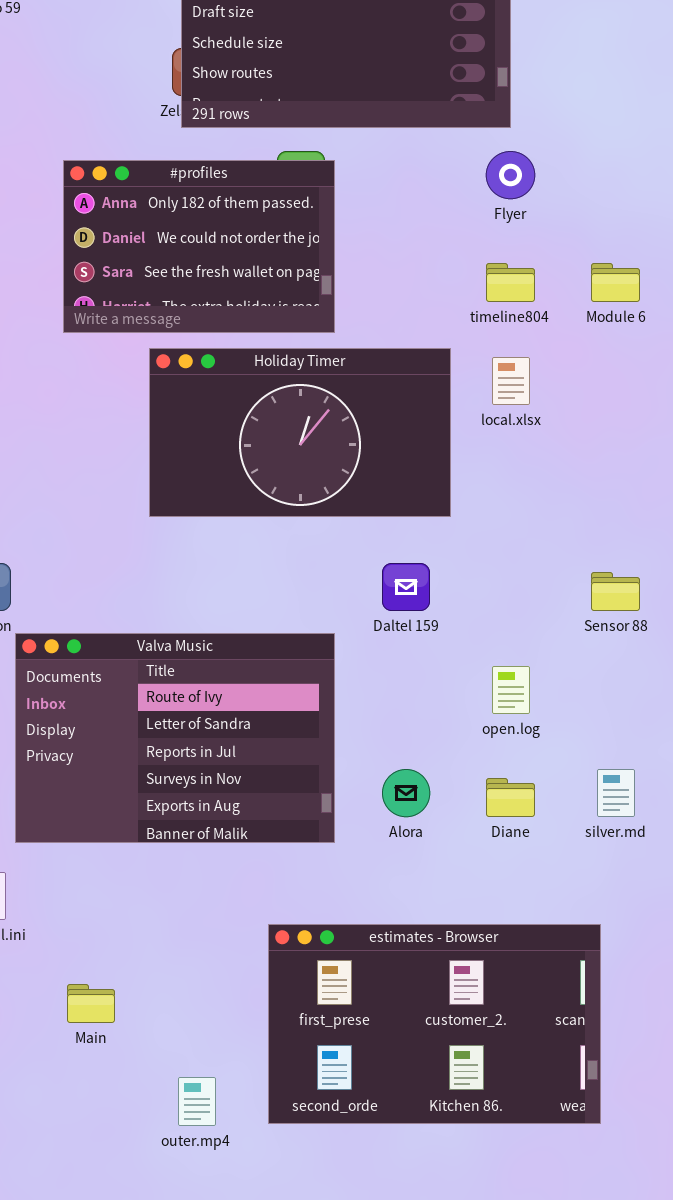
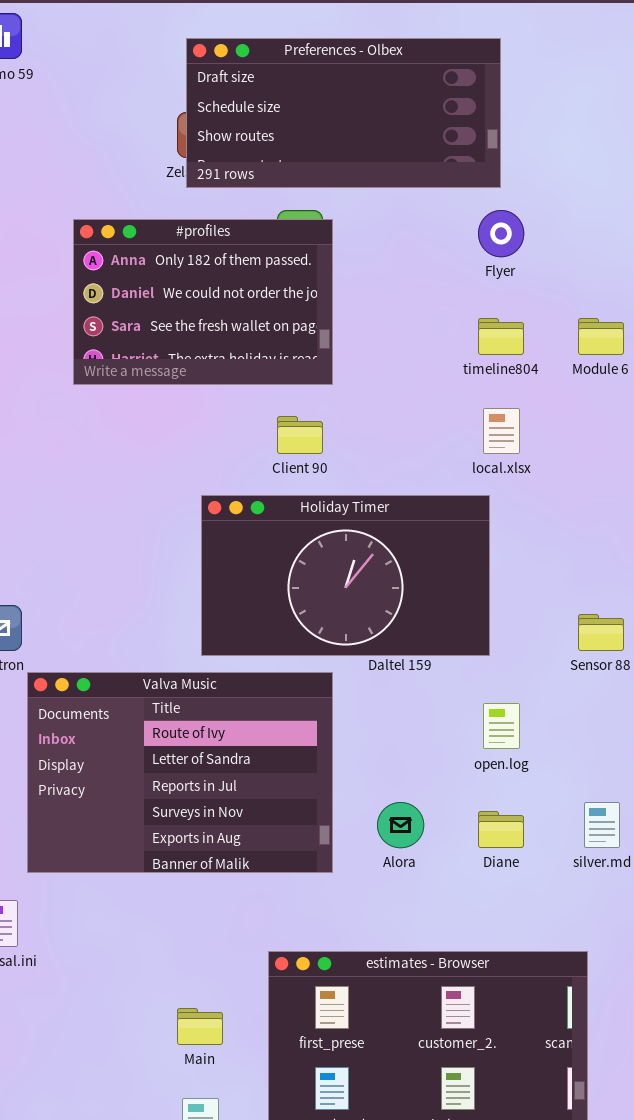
Holiday Timer: [149,348,451,517] -> [201,495,490,656], moved
Main: [67,984,115,1023] -> [177,1008,223,1045], moved

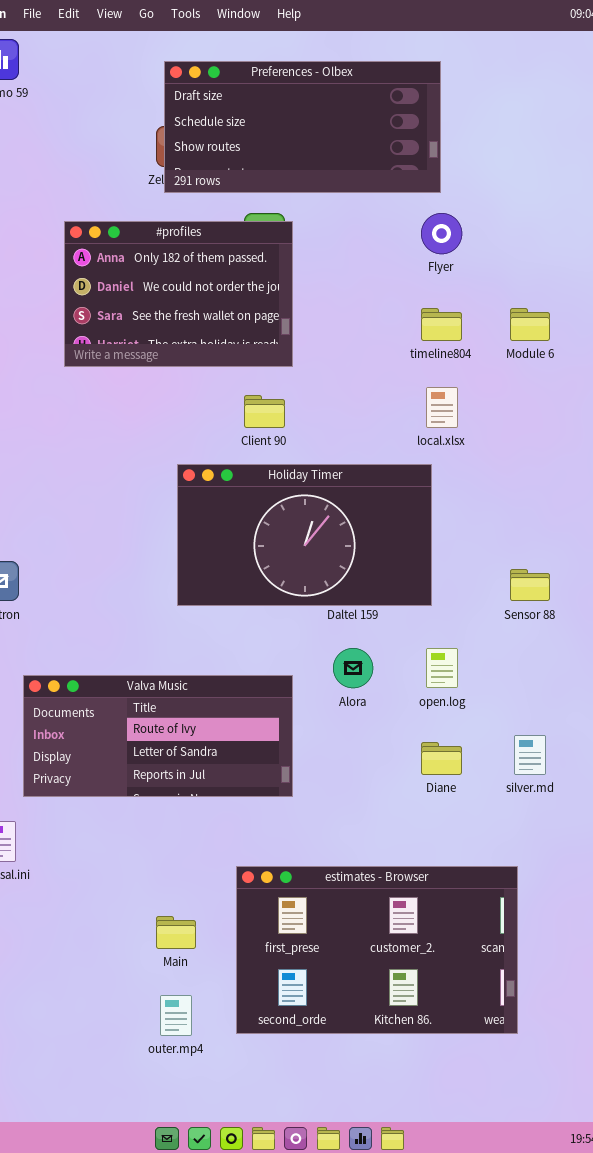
Valva Music: [27,672,333,873] -> [23,675,293,797], resized
Alora: [377,802,424,848] -> [333,648,373,688], moved

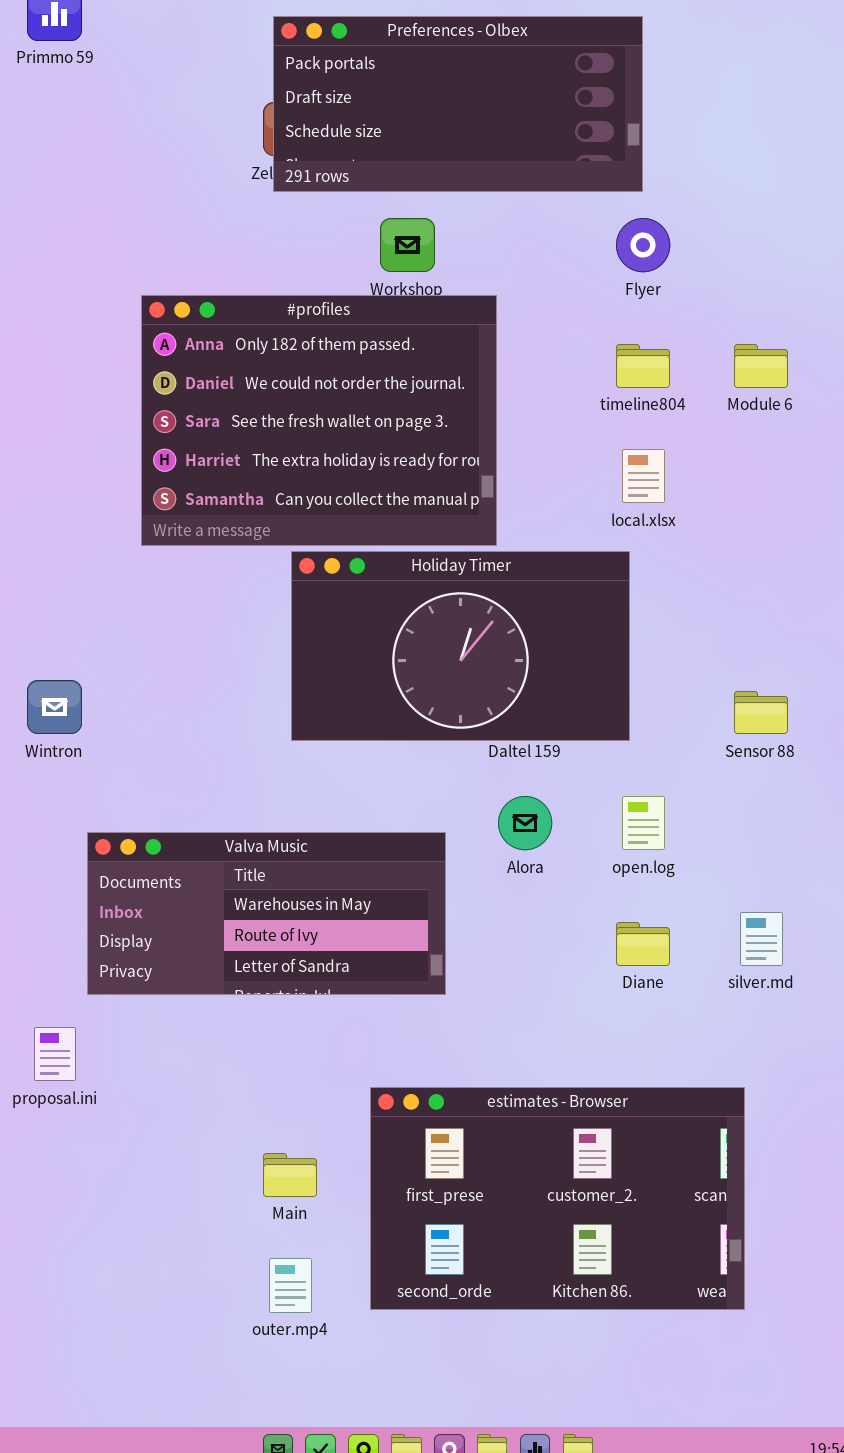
Preferences - Olbex: [164,61,441,193] -> [273,16,643,192], scrolled up 1 row
#profiles: [64,221,293,367] -> [141,295,497,546], moved, resized
Valva Music: [23,675,293,797] -> [87,832,446,995], scrolled up 1 row

